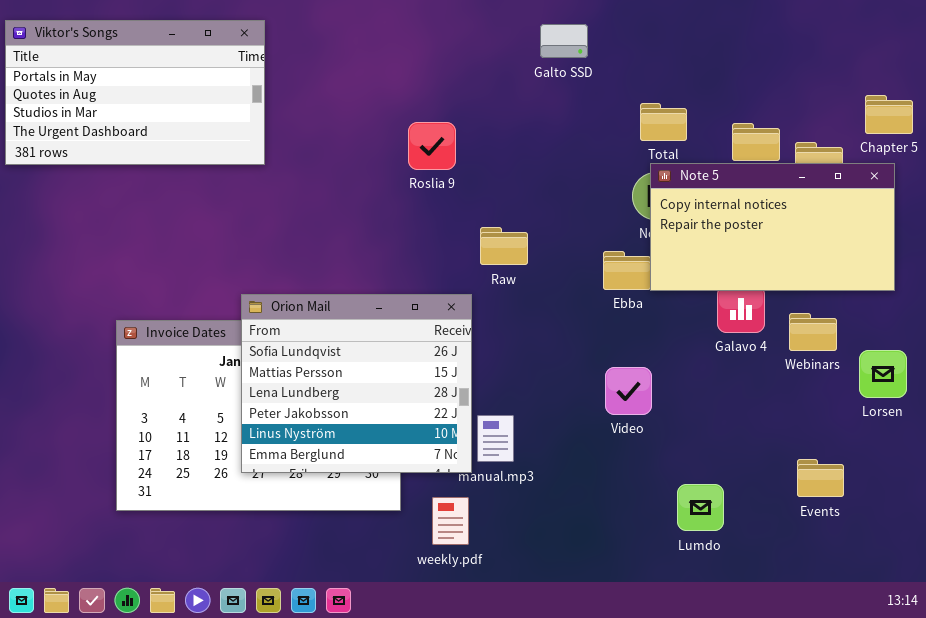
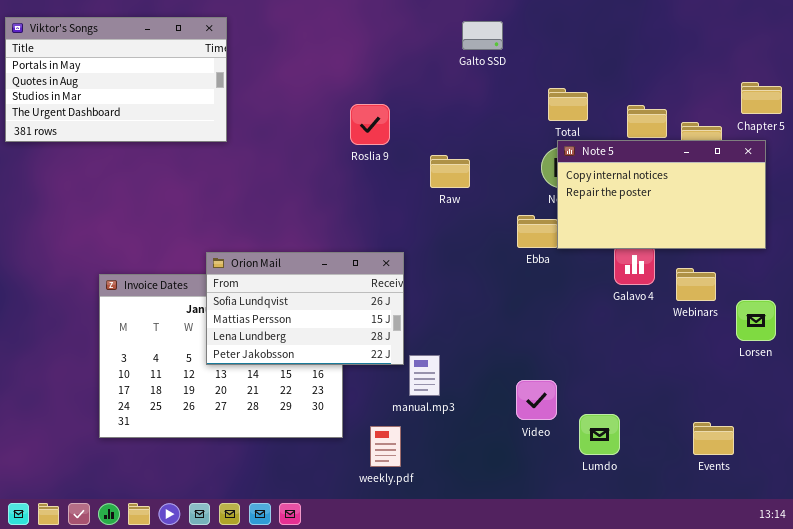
Raw: [480,227,528,265] -> [430,155,470,188], moved
Orion Mail: [241,294,472,473] -> [206,252,404,365], resized
Video: [605,367,652,415] -> [516,380,557,420], moved
Events: [797,459,844,497] -> [693,422,734,455], moved

